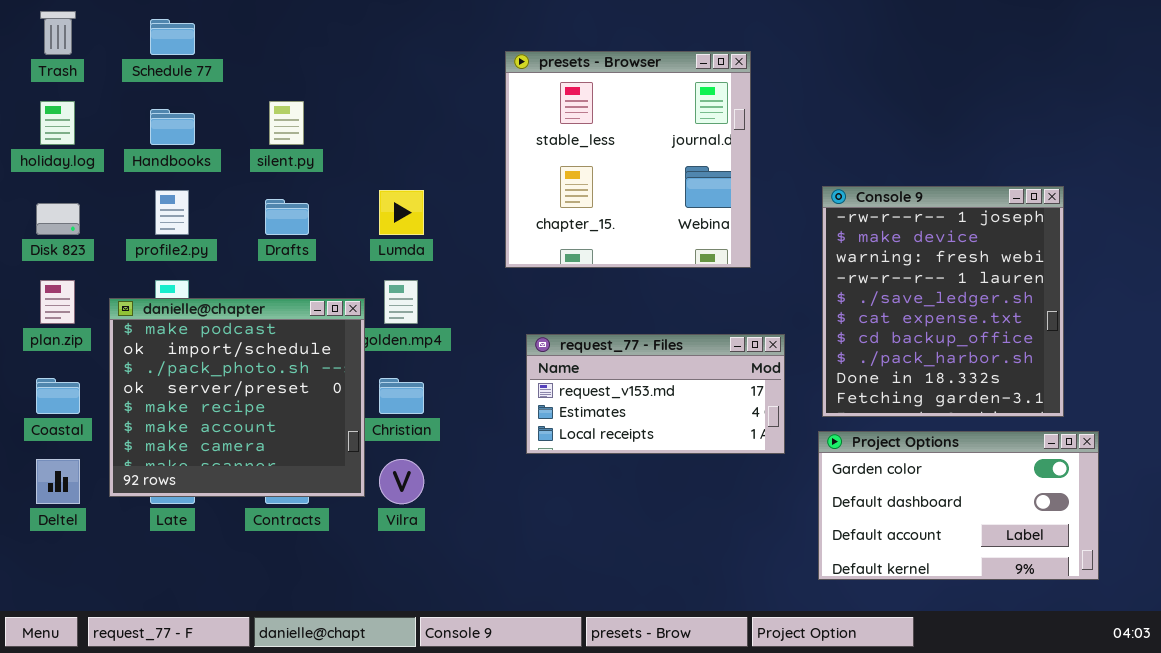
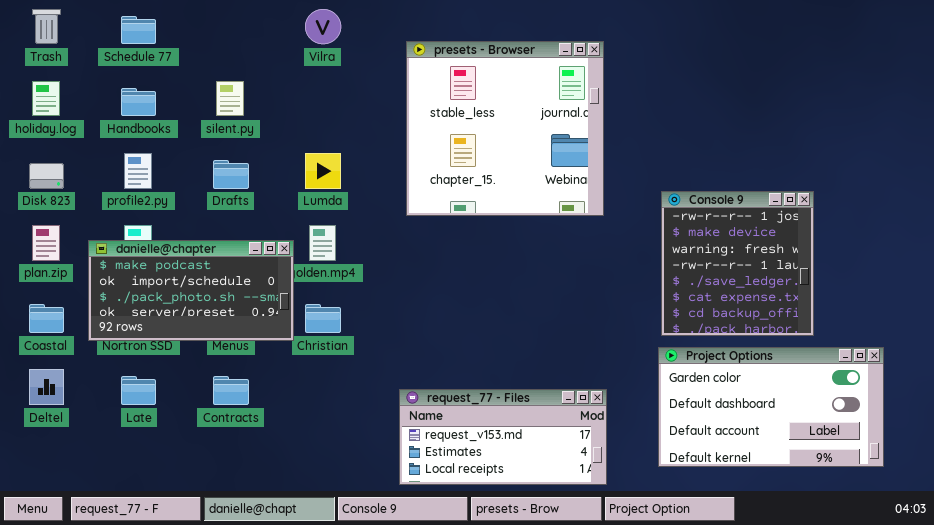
Console 9: [822,186,1064,417] -> [661,191,814,336], resized
danielle@chapter: [109,298,365,497] -> [88,240,294,341], resized
request_77 - Files: [526,334,785,454] -> [399,389,607,485], moved
Vilra: [379,459,424,504] -> [305,9,341,44], moved

